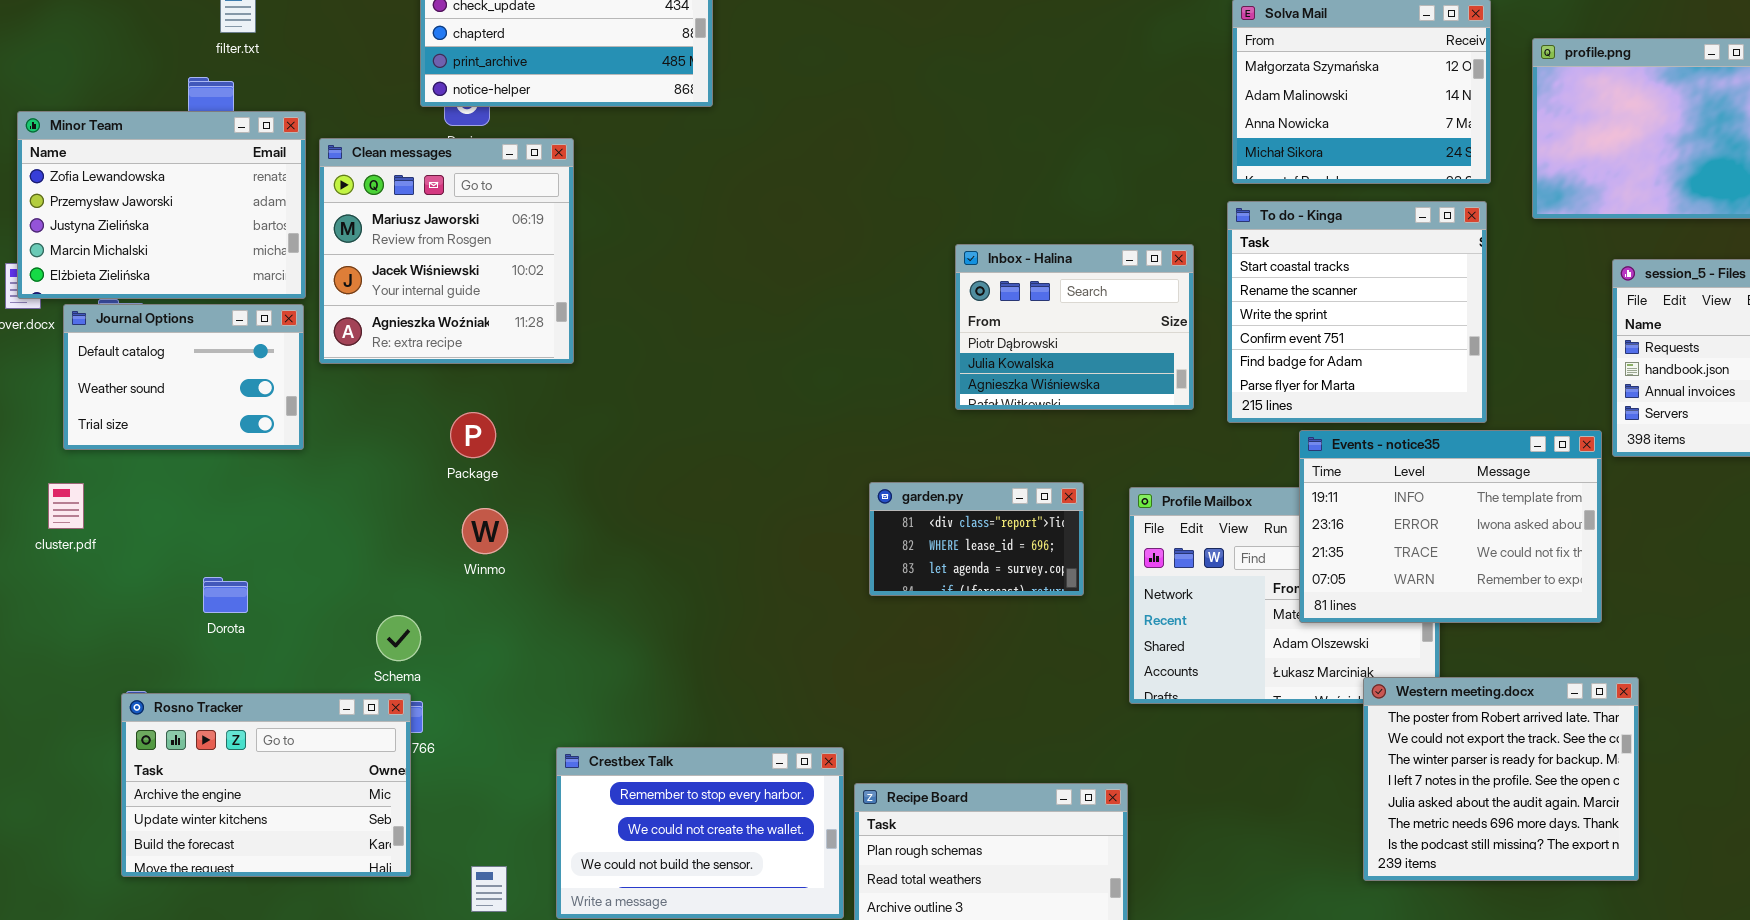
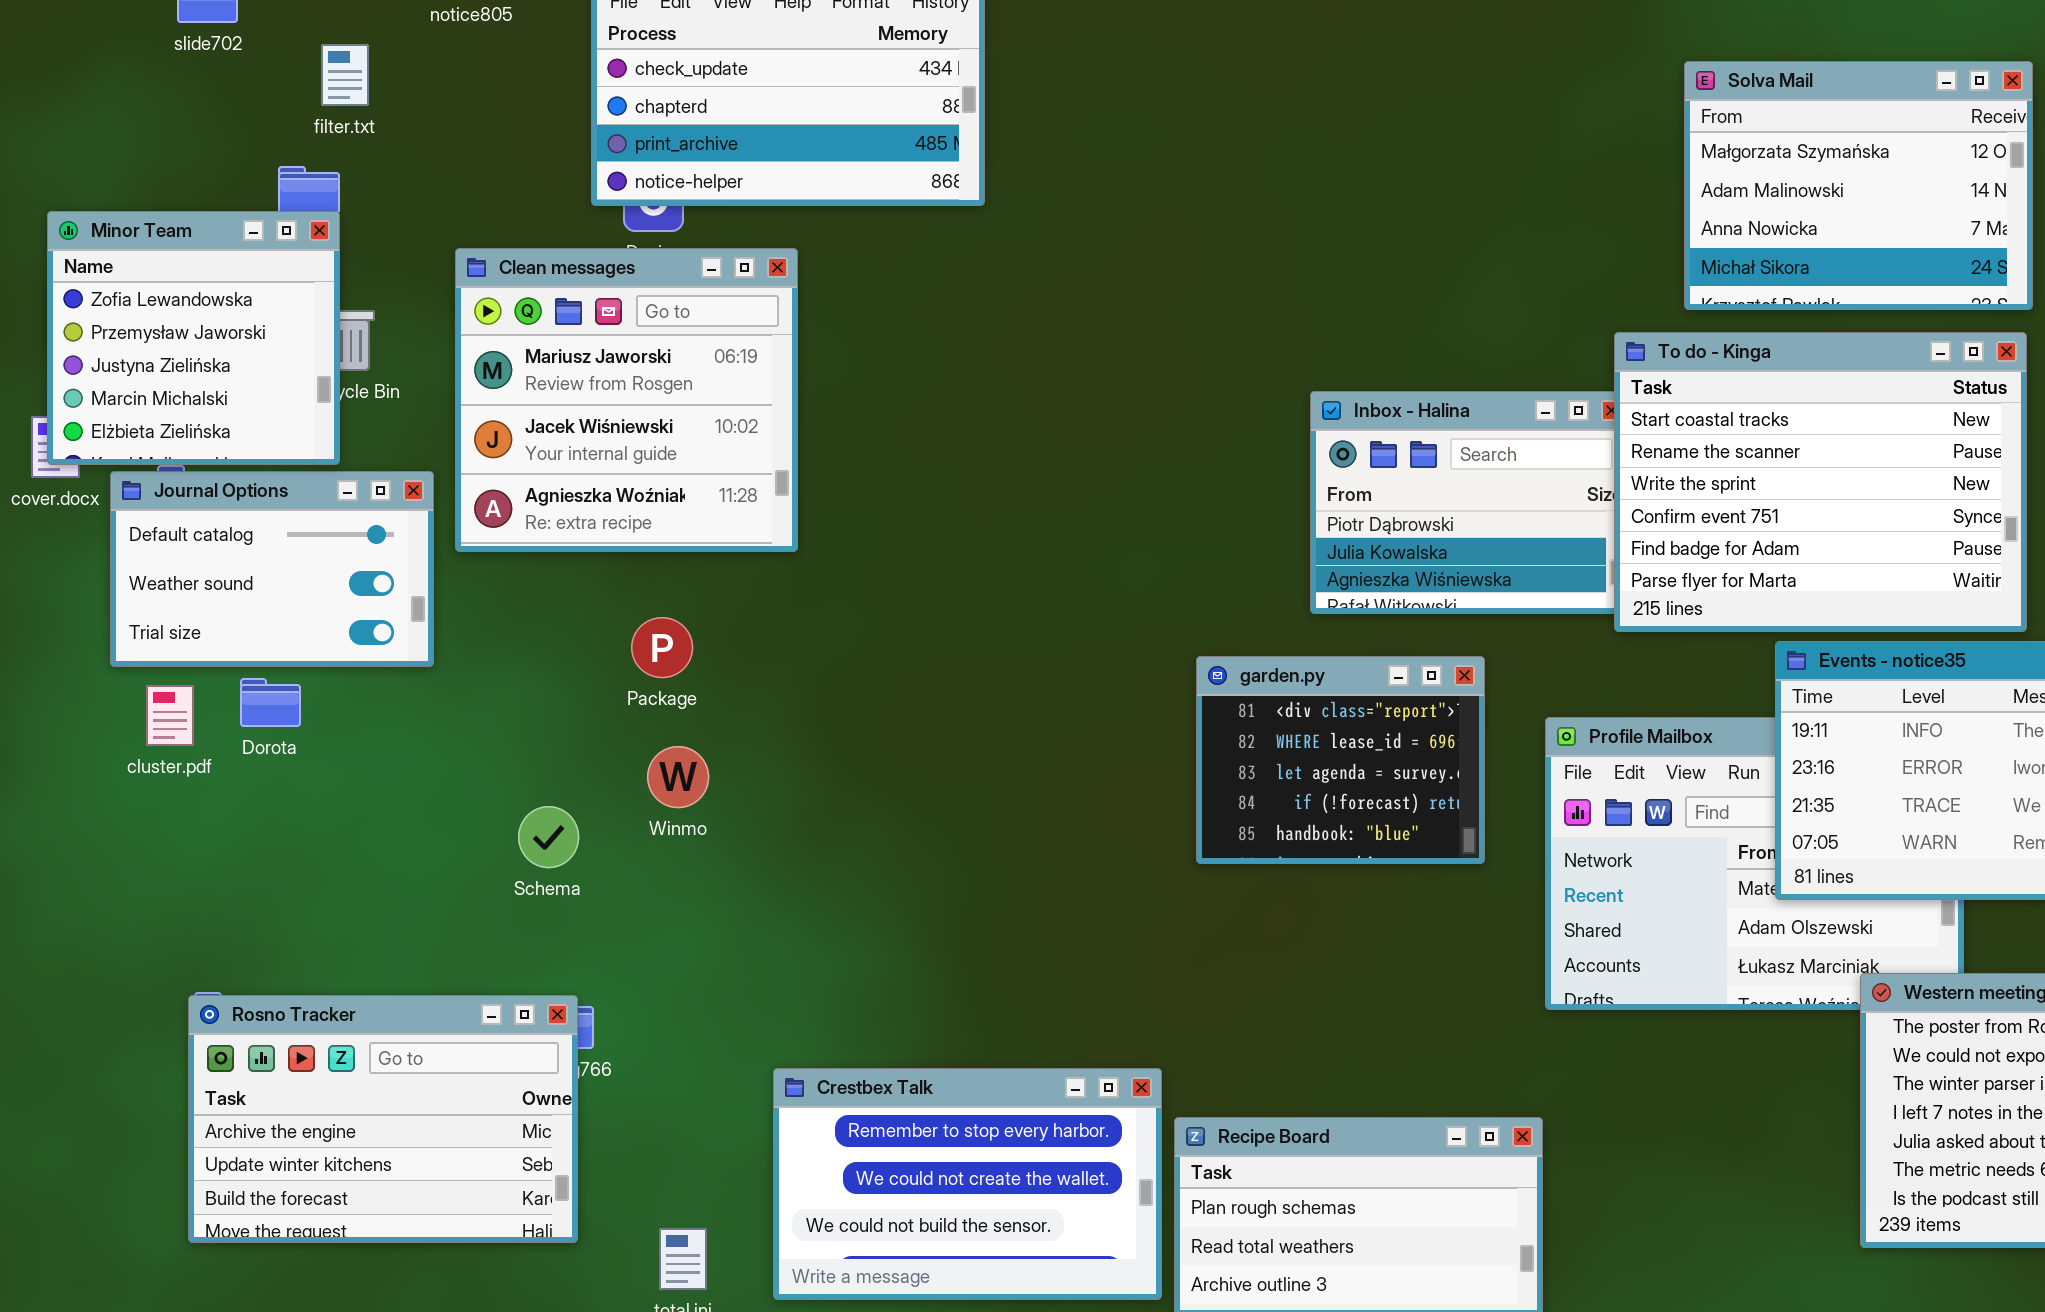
Minor Team: [17,111,306,299] -> [47,211,340,465], resized
To do - Kinga: [1227,201,1487,423] -> [1614,332,2027,632], resized
garden.py: [869,482,1084,596] -> [1196,656,1485,864], resized
cluster.pdf: [48,483,84,529] -> [146,685,194,746], moved
Dorota: [203,577,248,613] -> [240,678,301,727], moved
Schema: [376,615,421,661] -> [518,806,579,868], moved

